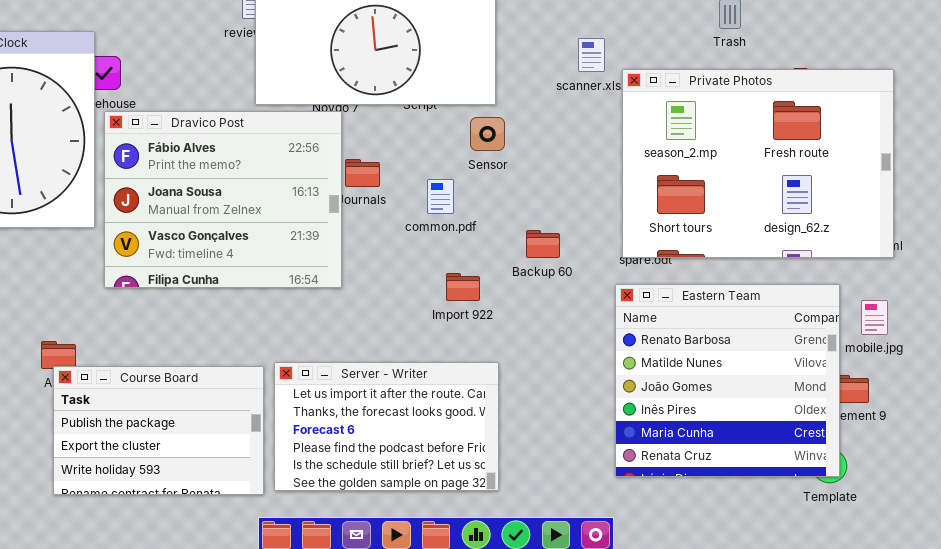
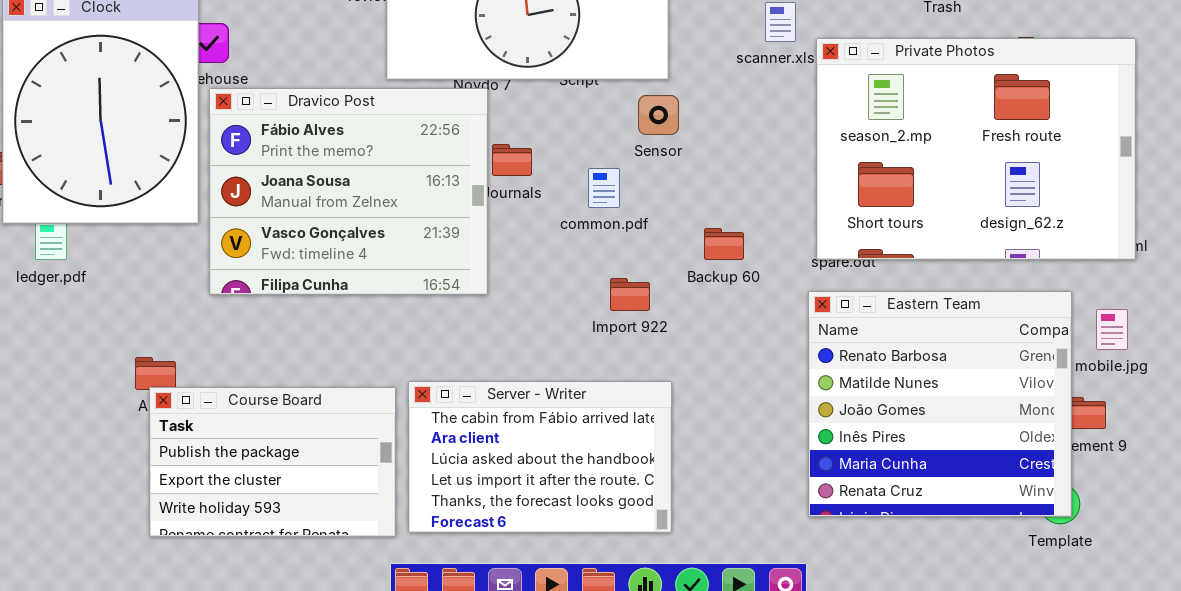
Server - Writer: [274,362,499,491] -> [408,381,672,533], scrolled up 3 rows

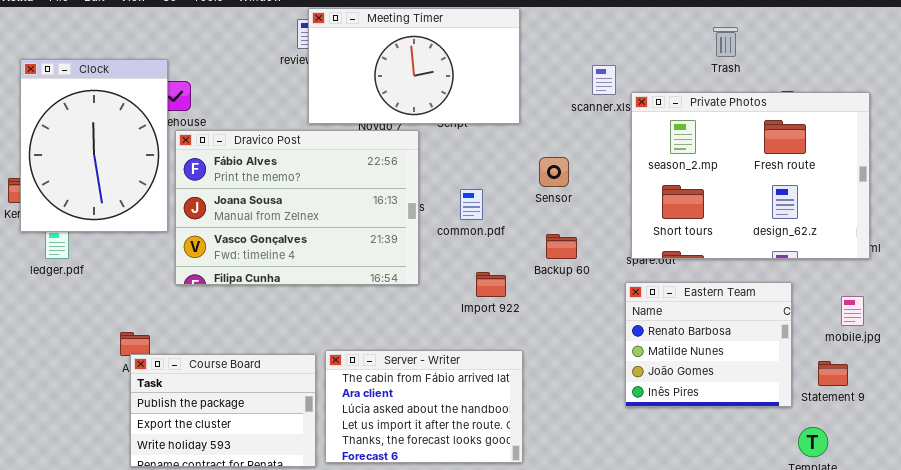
Dravico Post: [209,88,488,295] -> [175,130,419,285], resized
Sensor: [638,95,679,135] -> [539,157,569,187], moved
Eastern Team: [808,291,1072,517] -> [625,282,792,407], resized

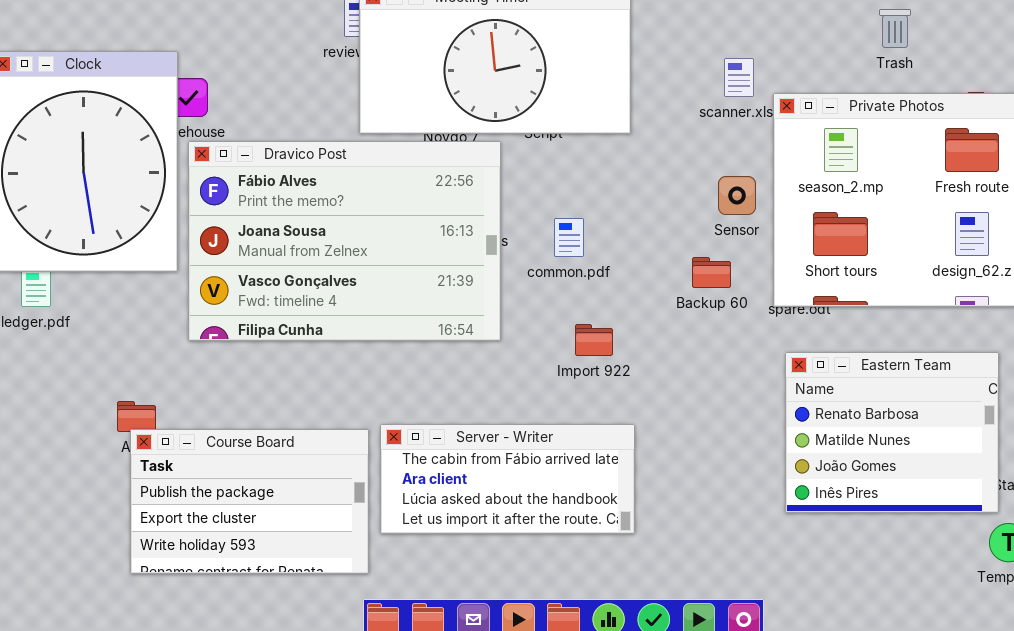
Sensor: [539,157,569,187] -> [718,176,756,215], moved
Backup 60: [546,234,577,259] -> [692,257,731,288], moved
Eastern Team: [625,282,792,407] -> [785,352,999,513], moved
Server - Writer: [325,350,523,463] -> [380,424,635,534], resized

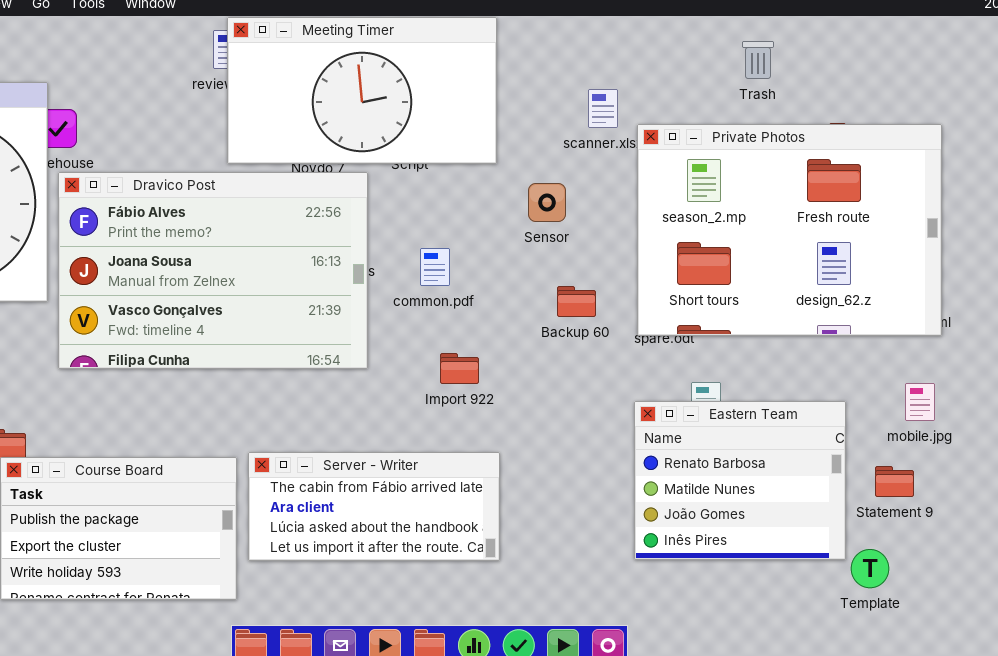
Sensor: [718,176,756,215] -> [528,183,566,222], moved
Eastern Team: [785,352,999,513] -> [634,401,846,560], moved

